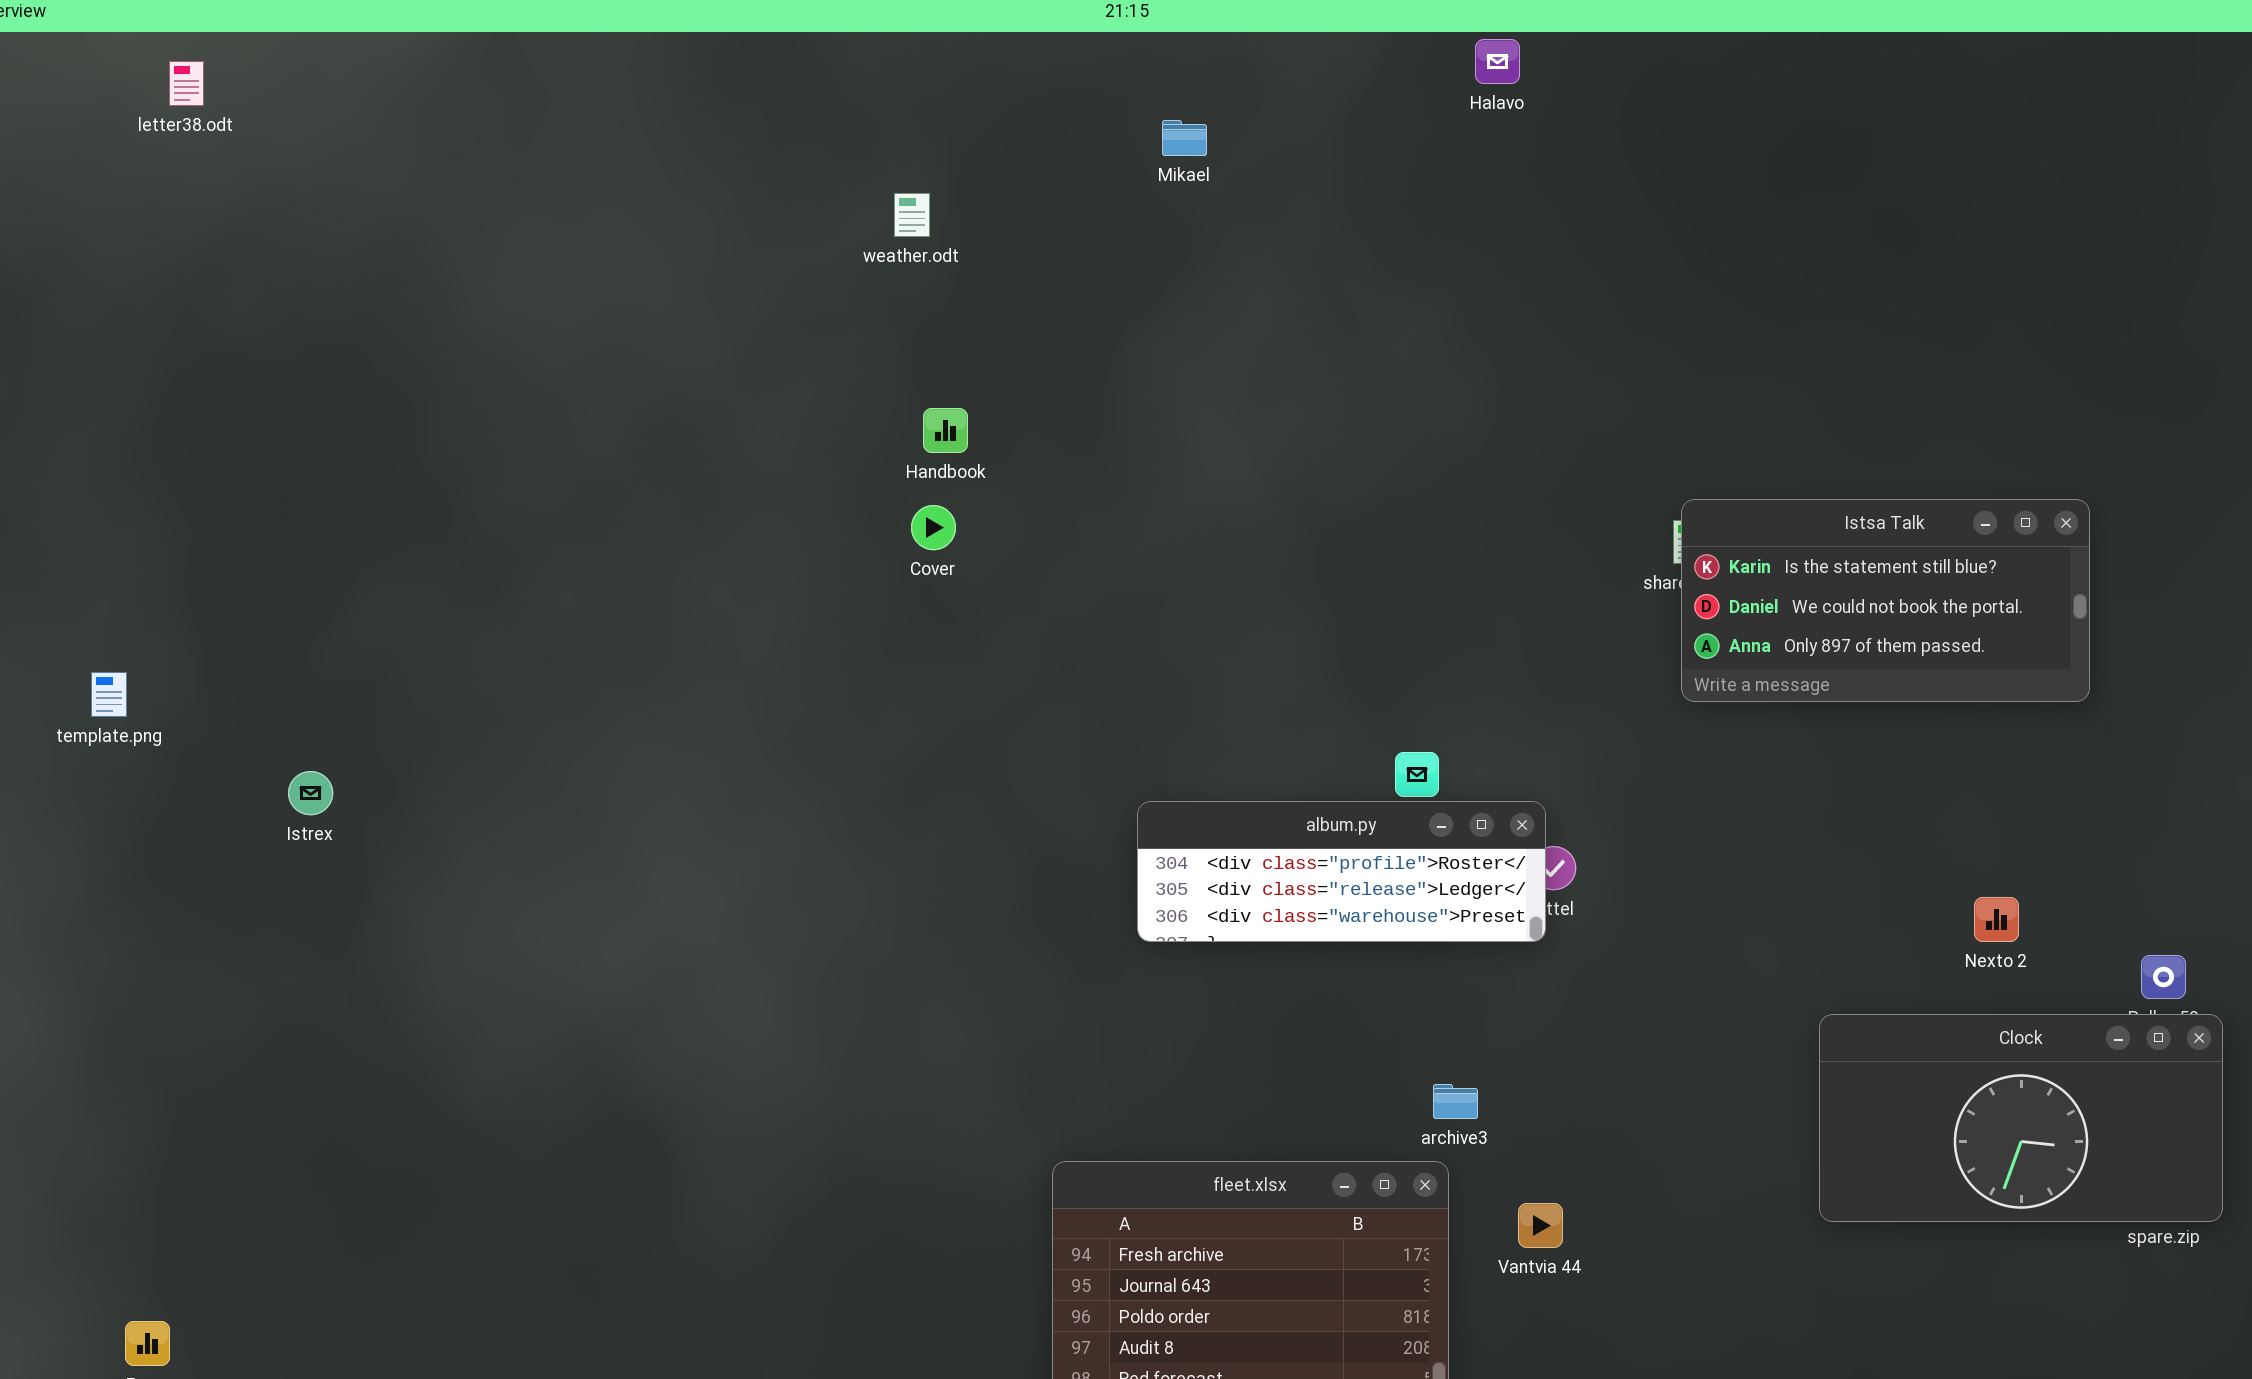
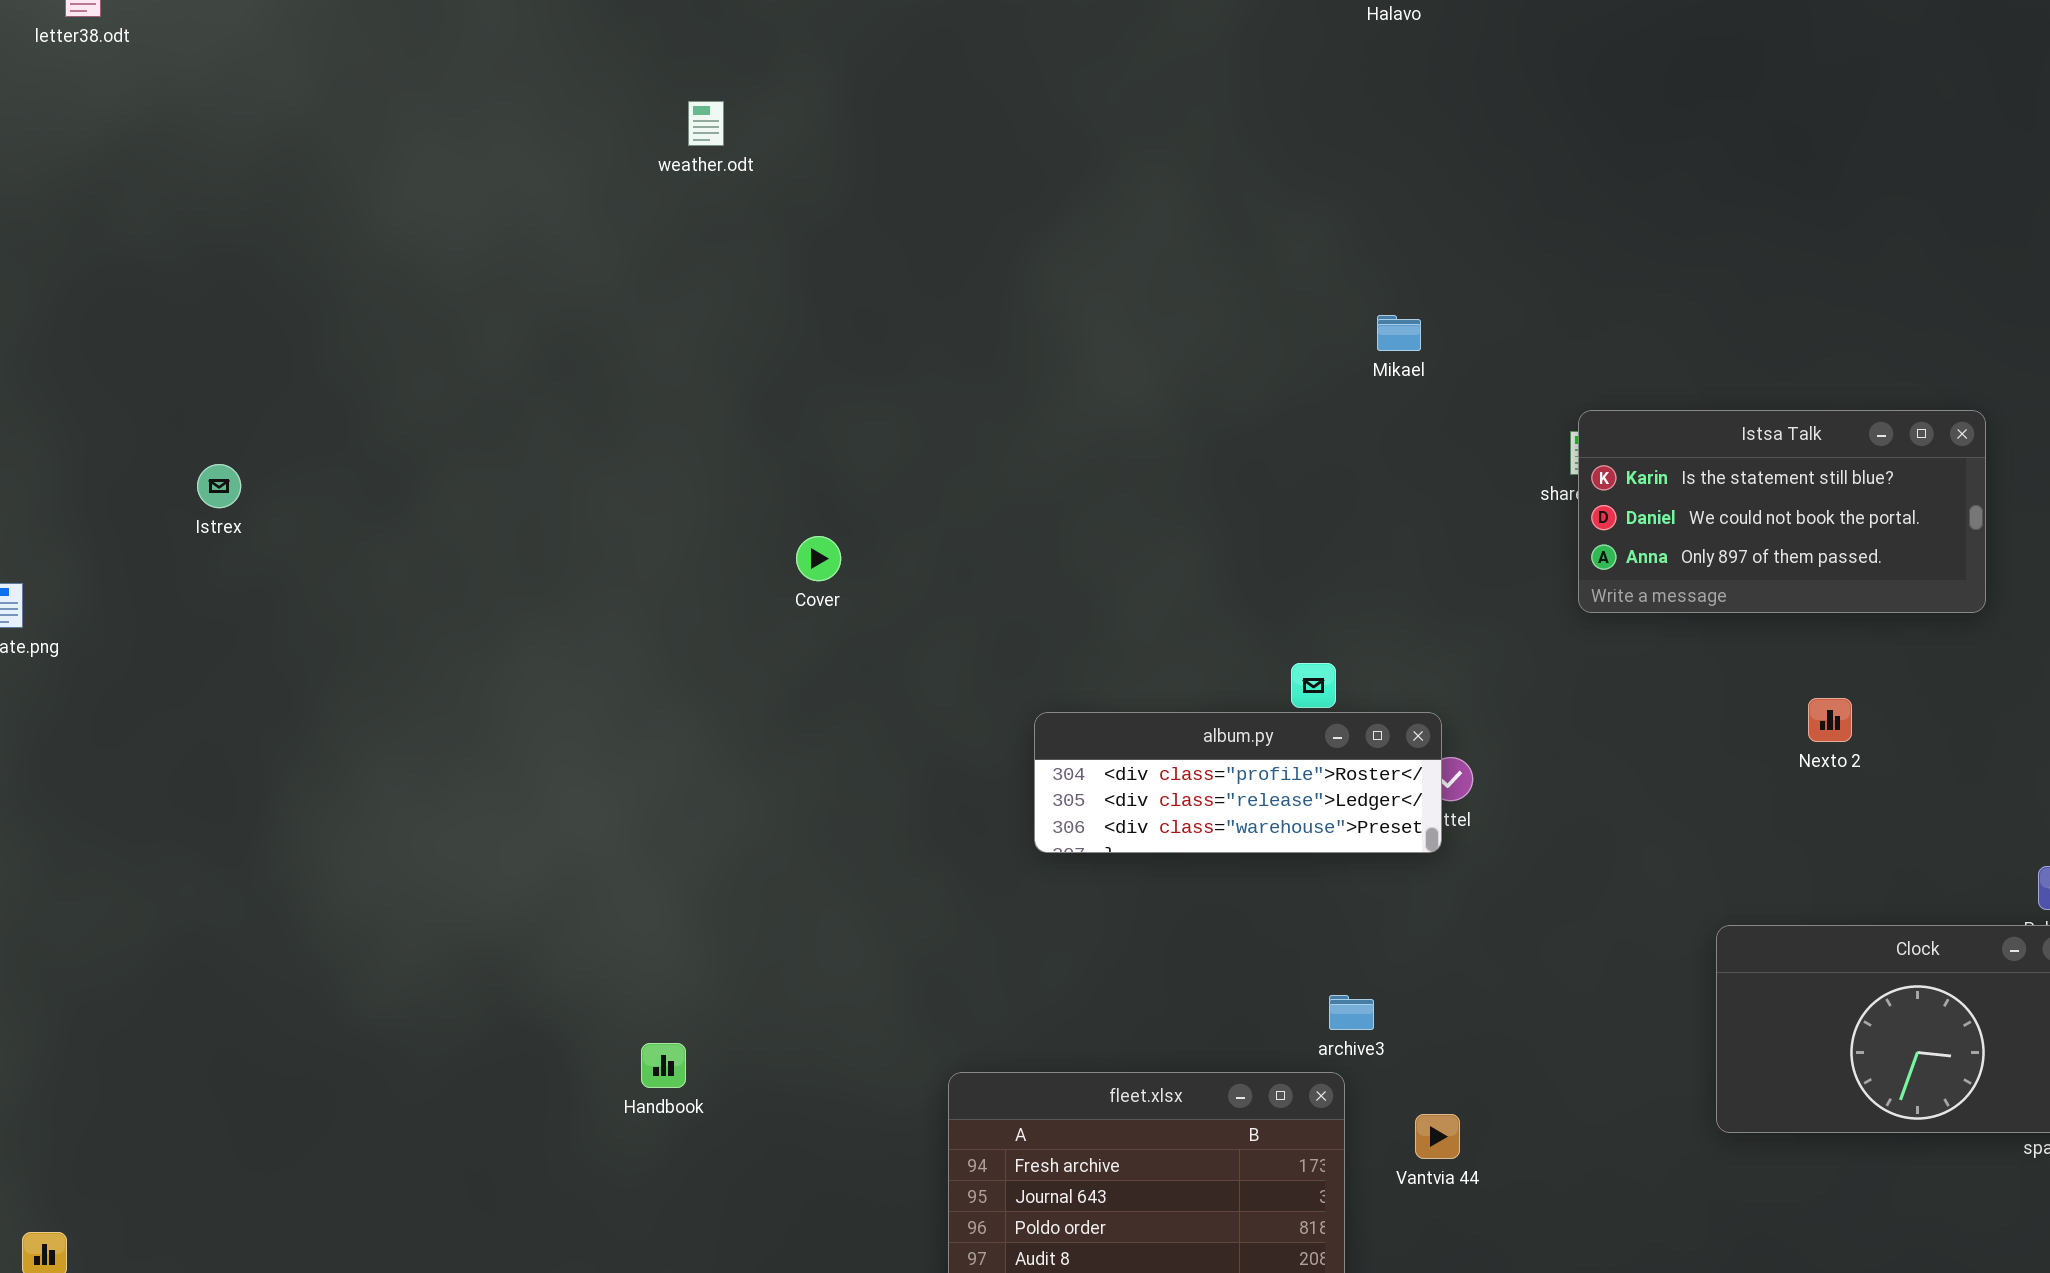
Mikael: [1162,120,1207,156] -> [1377,315,1421,351], moved
weather.odt: [894,193,930,237] -> [688,101,724,146], moved
Handbook: [923,408,968,453] -> [641,1043,686,1088], moved
Cover: [911,505,956,550] -> [796,536,841,581], moved
Istrex: [288,771,333,815] -> [197,464,241,508], moved
Nexto 2: [1974,897,2019,942] -> [1808,698,1852,742], moved

